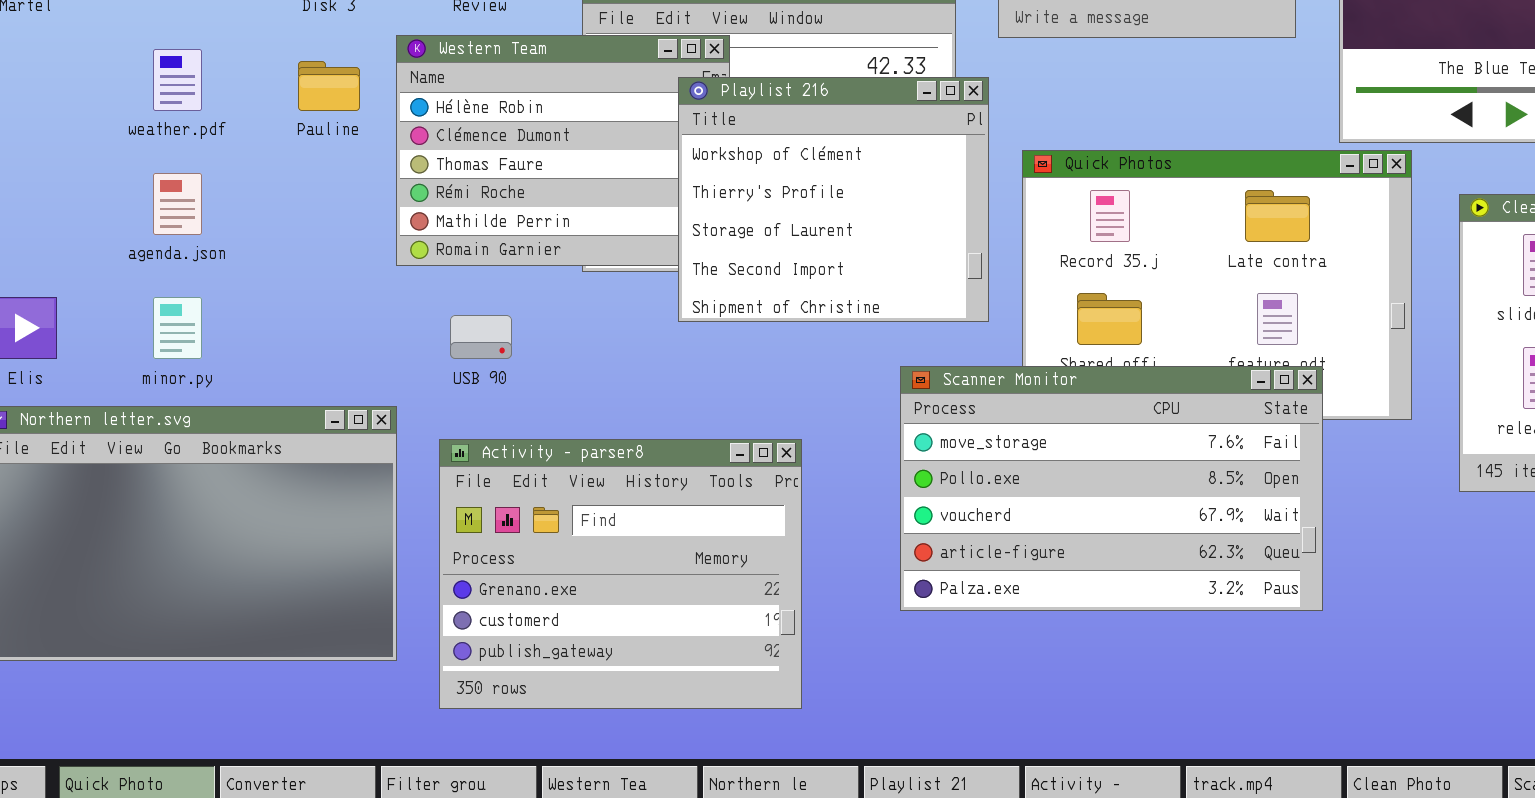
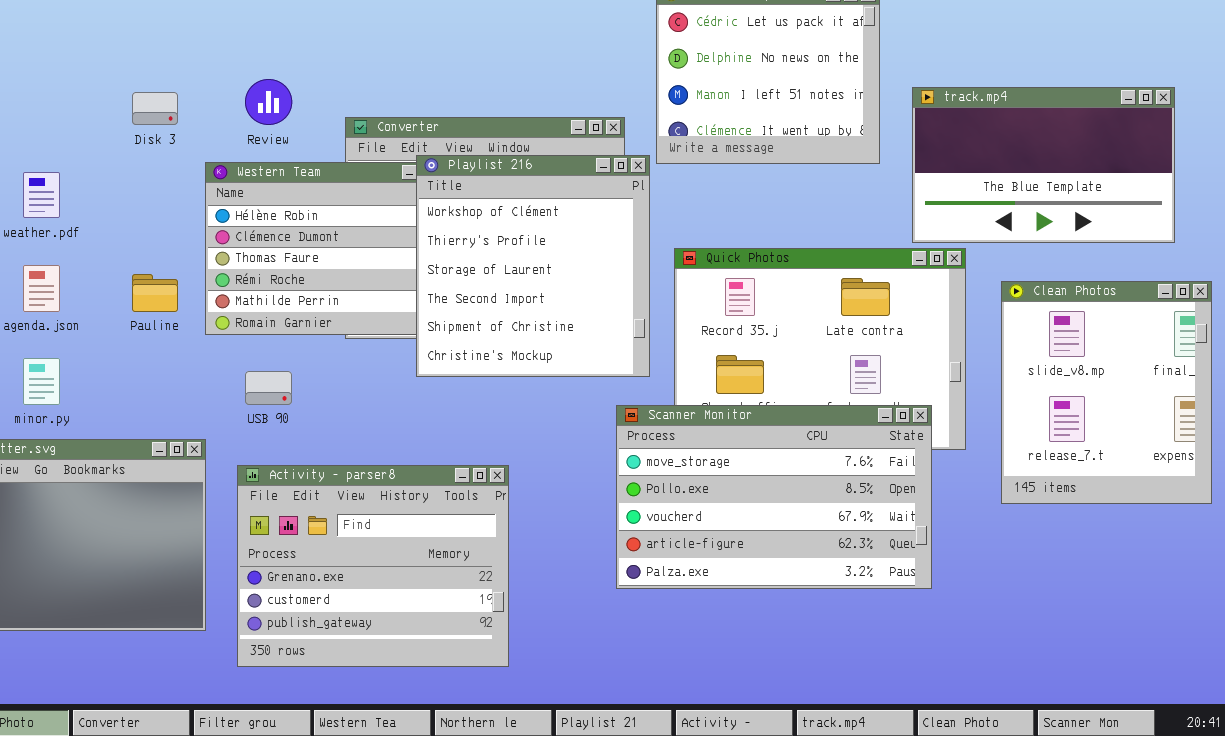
Pauline: [298,61,360,111] -> [132,274,178,312], moved
Playlist 216: [678,77,989,322] -> [416,155,650,377], resized
Scanner Monitor: [900,366,1323,611] -> [616,405,932,589], moved

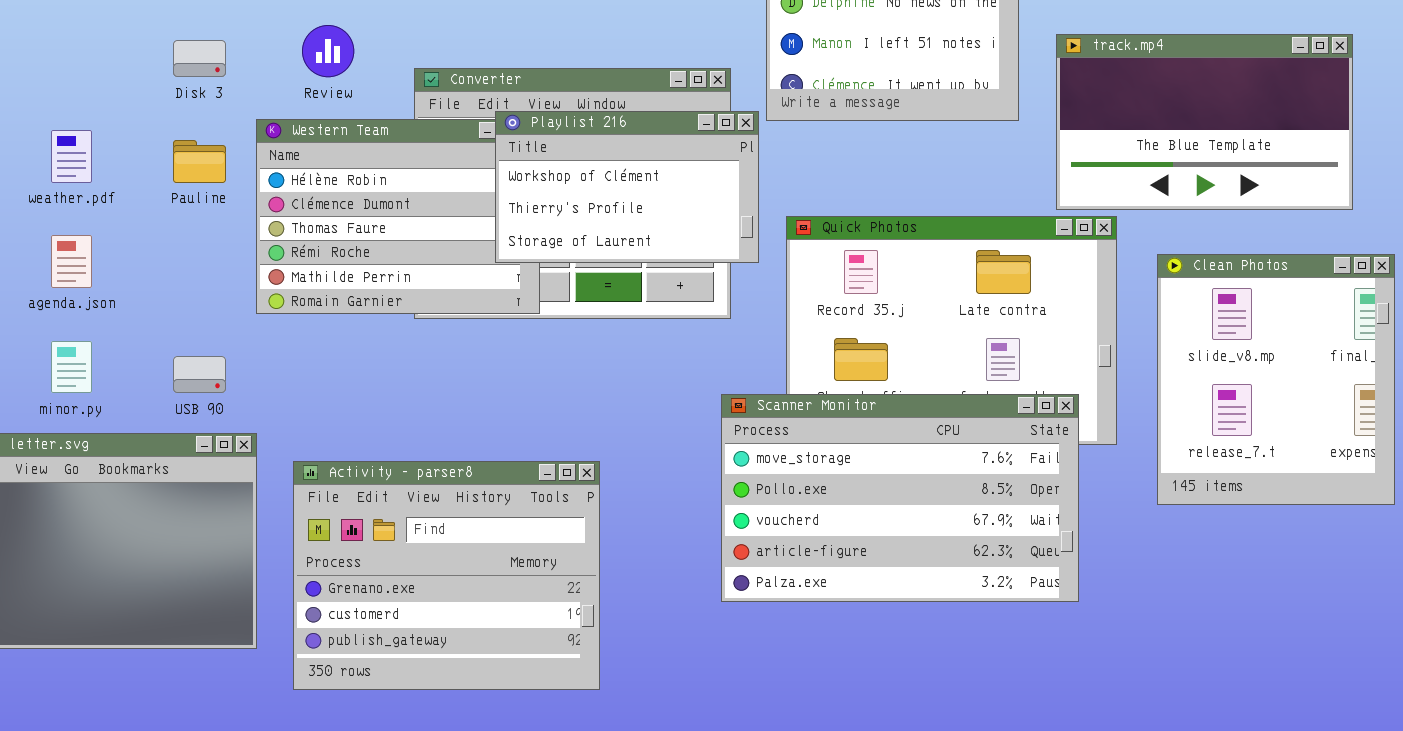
Playlist 216: [416,155,650,377] -> [495,111,759,263], resized
Pauline: [132,274,178,312] -> [173,140,226,183], moved
USB 90: [245,371,292,405] -> [173,356,226,393], moved

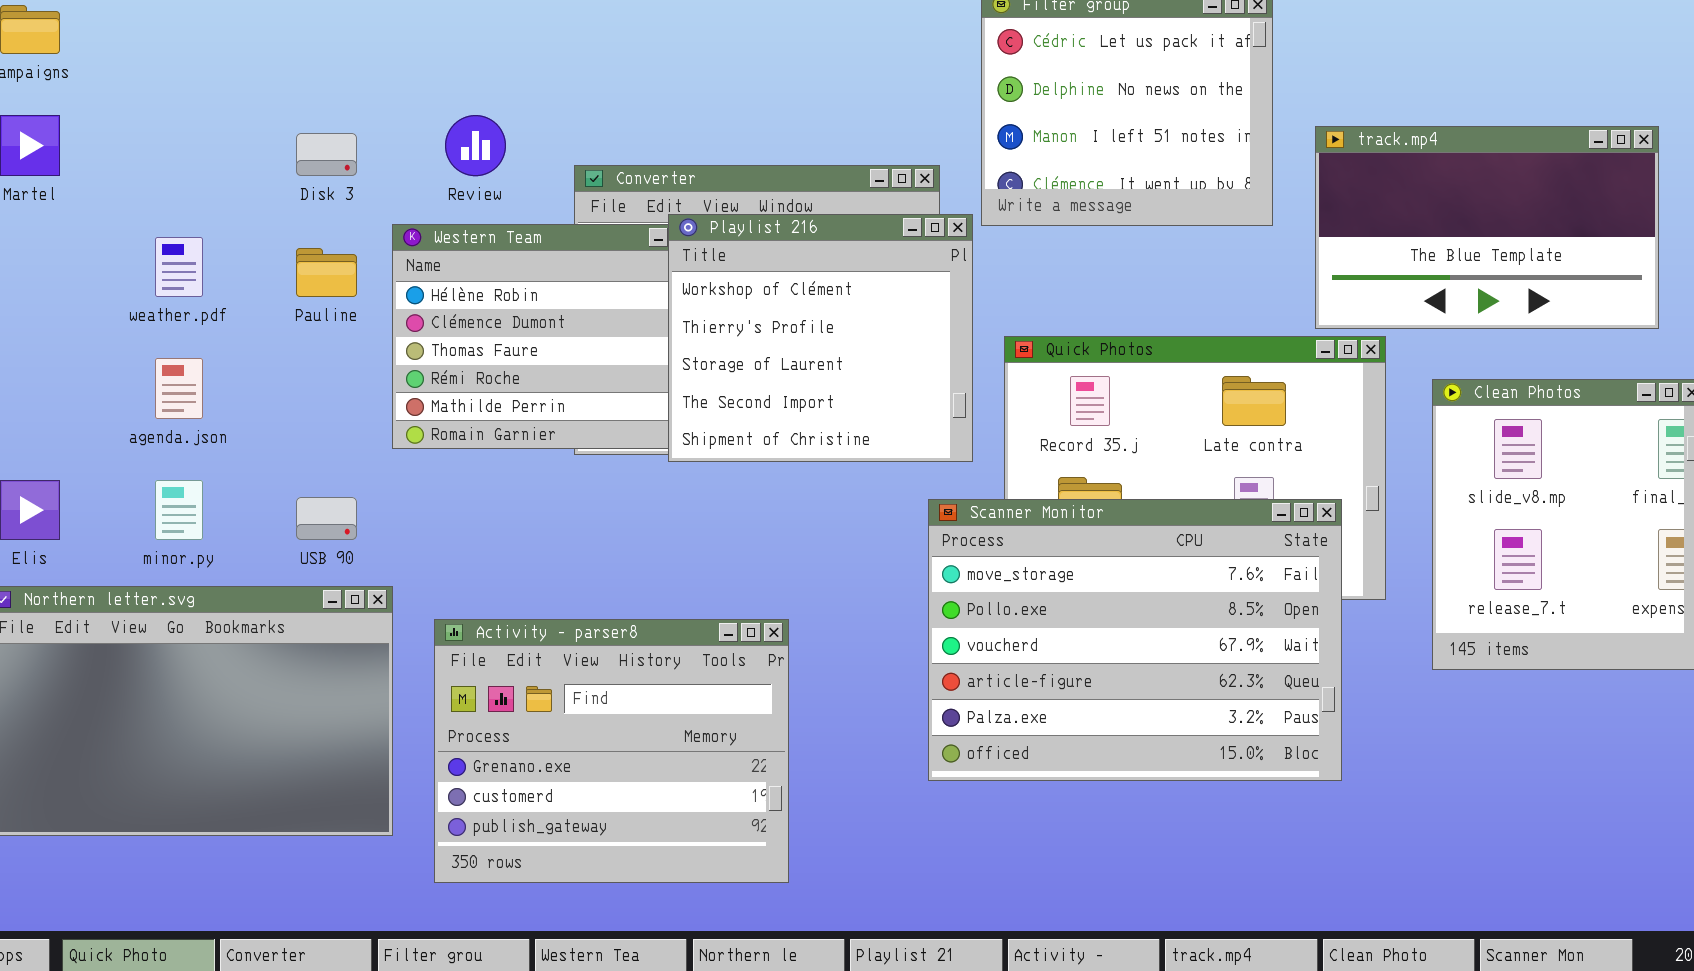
Playlist 216: [495,111,759,263] -> [668,214,973,462], resized
Scanner Monitor: [721,394,1079,602] -> [928,499,1342,781], resized

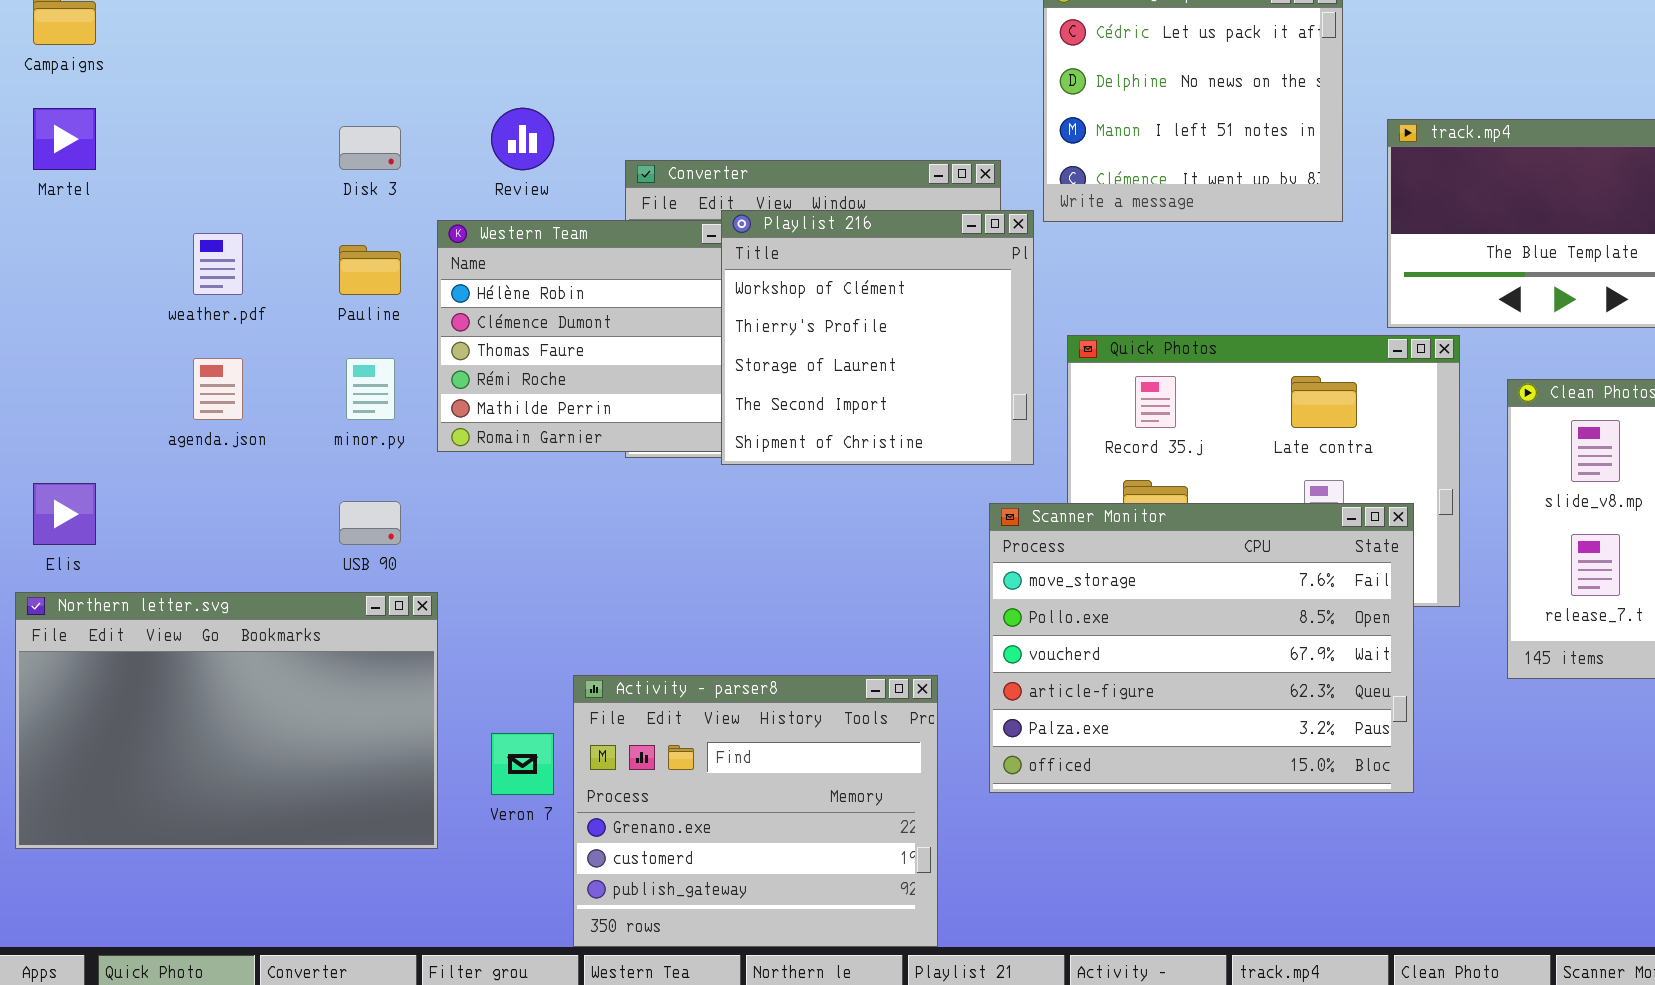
minor.py: [155,480,203,540] -> [346,358,395,420], moved
Activity - parser8: [434,619,789,883] -> [573,675,938,947], moved

